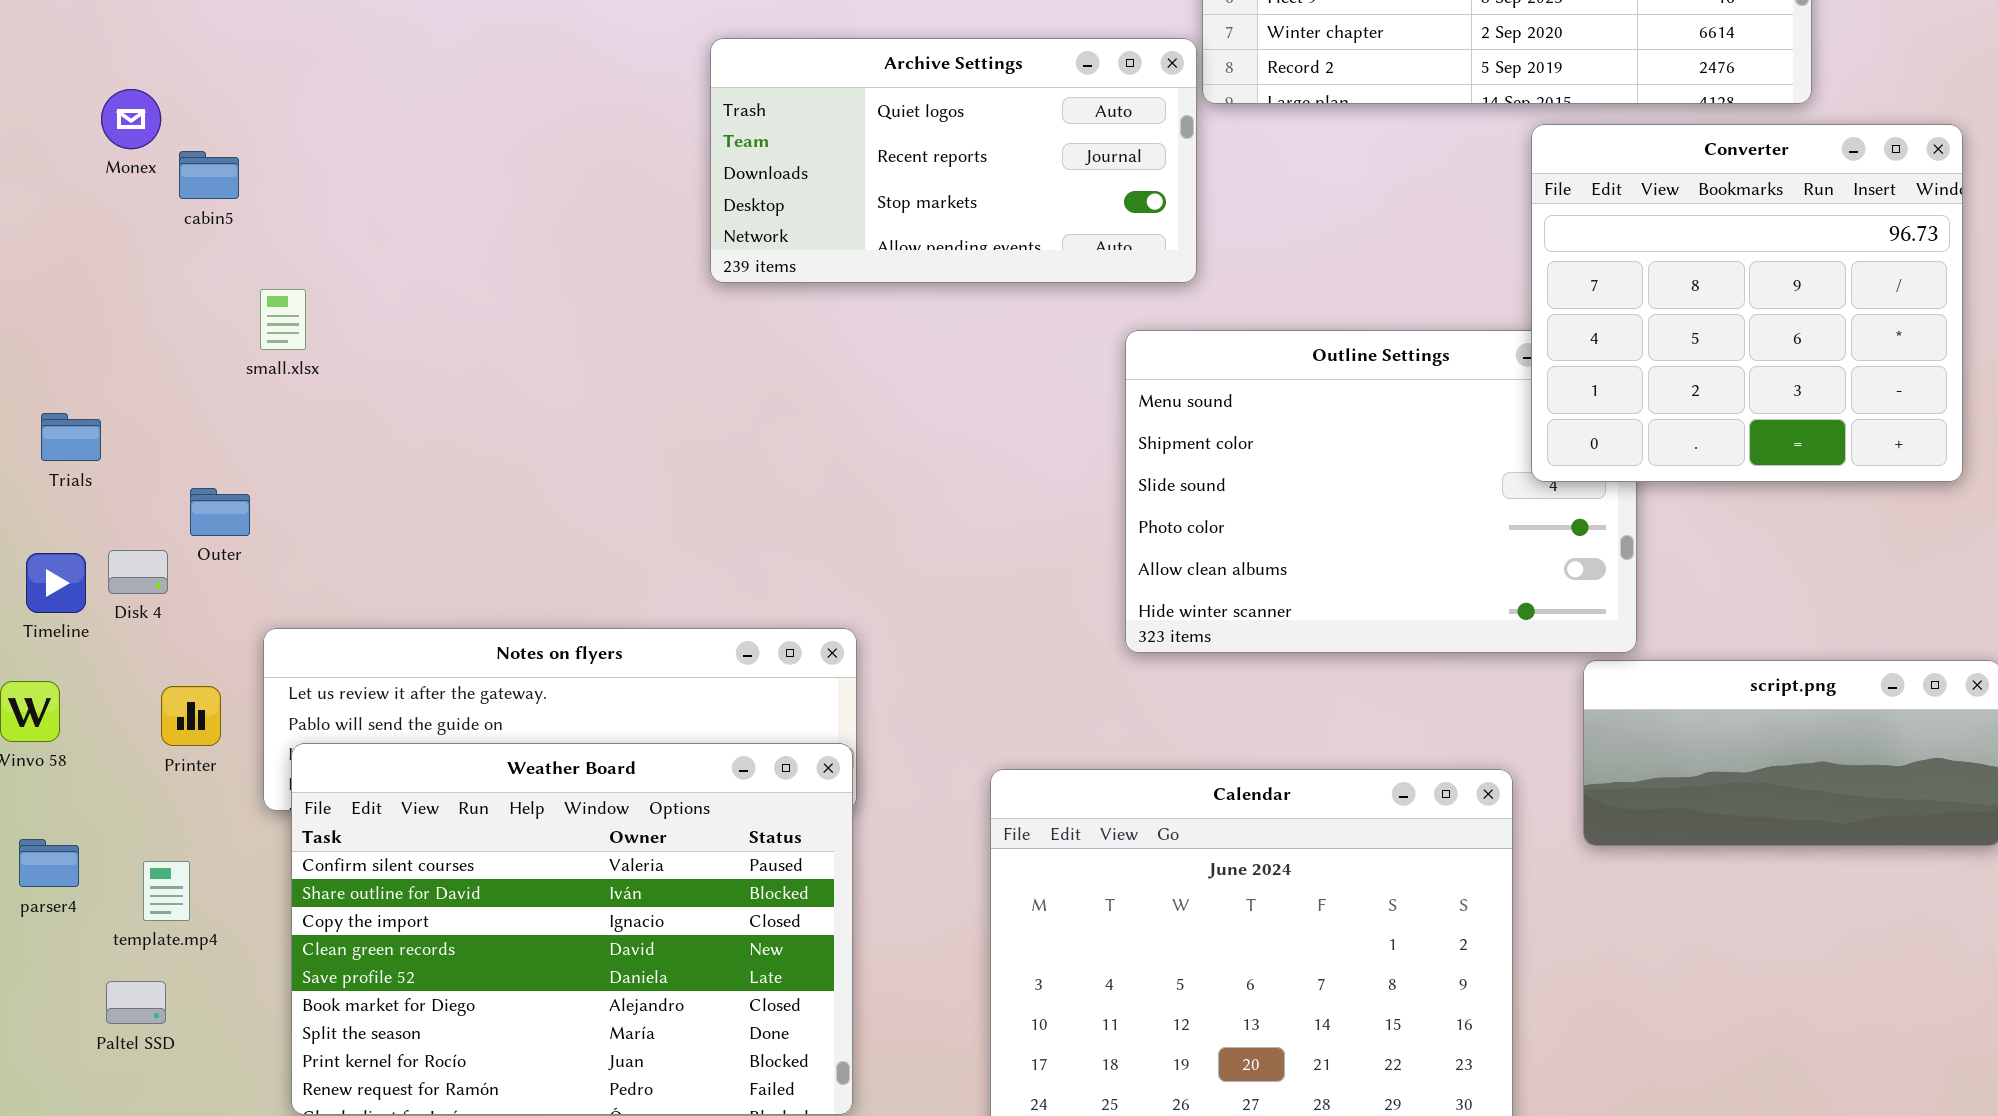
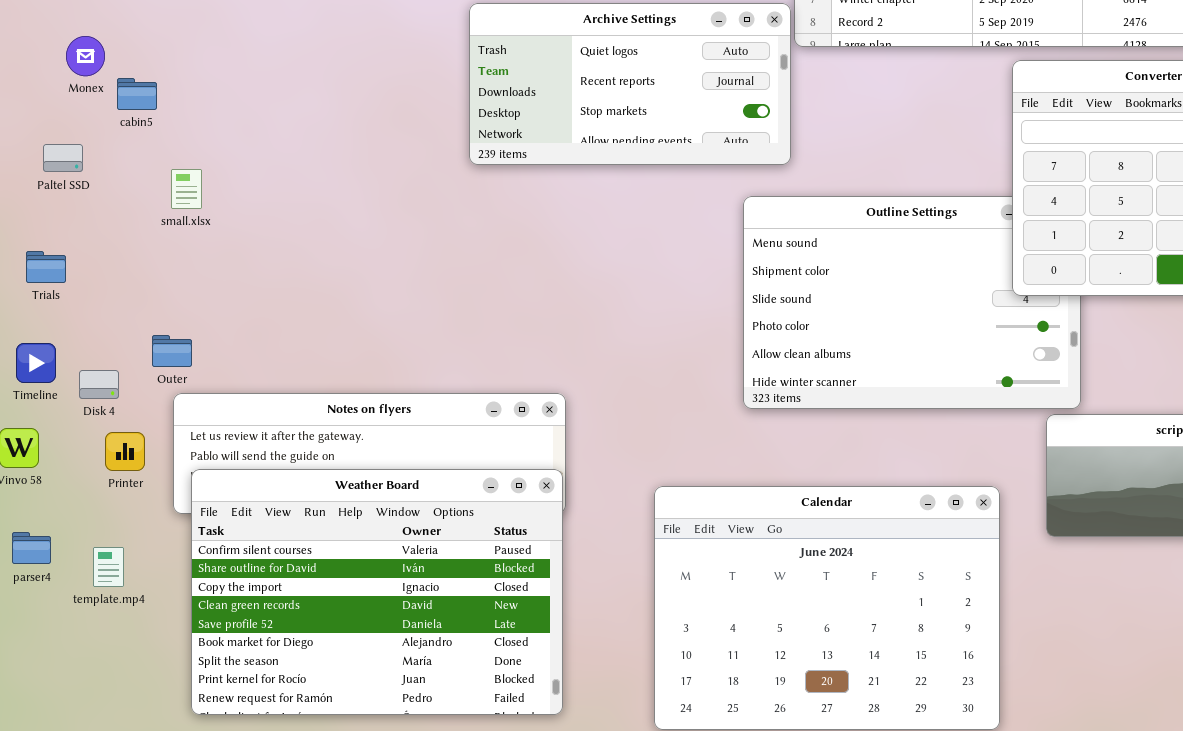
Outer: [190,488,250,536] -> [152,335,192,367], moved
Disk 4: [108,550,168,594] -> [79,370,119,399], moved
Paltel SSD: [106,981,166,1024] -> [43,144,83,172], moved

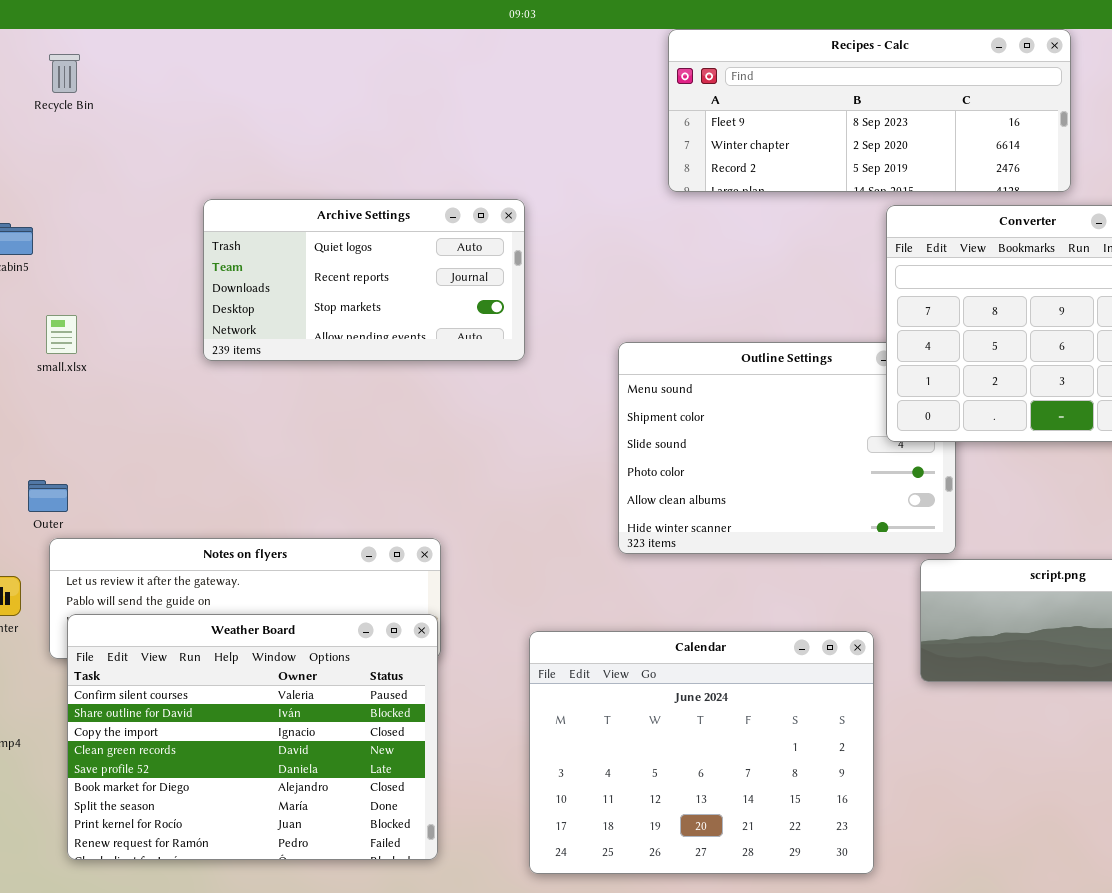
Archive Settings: [469,3,791,165] -> [203,199,525,361], moved

